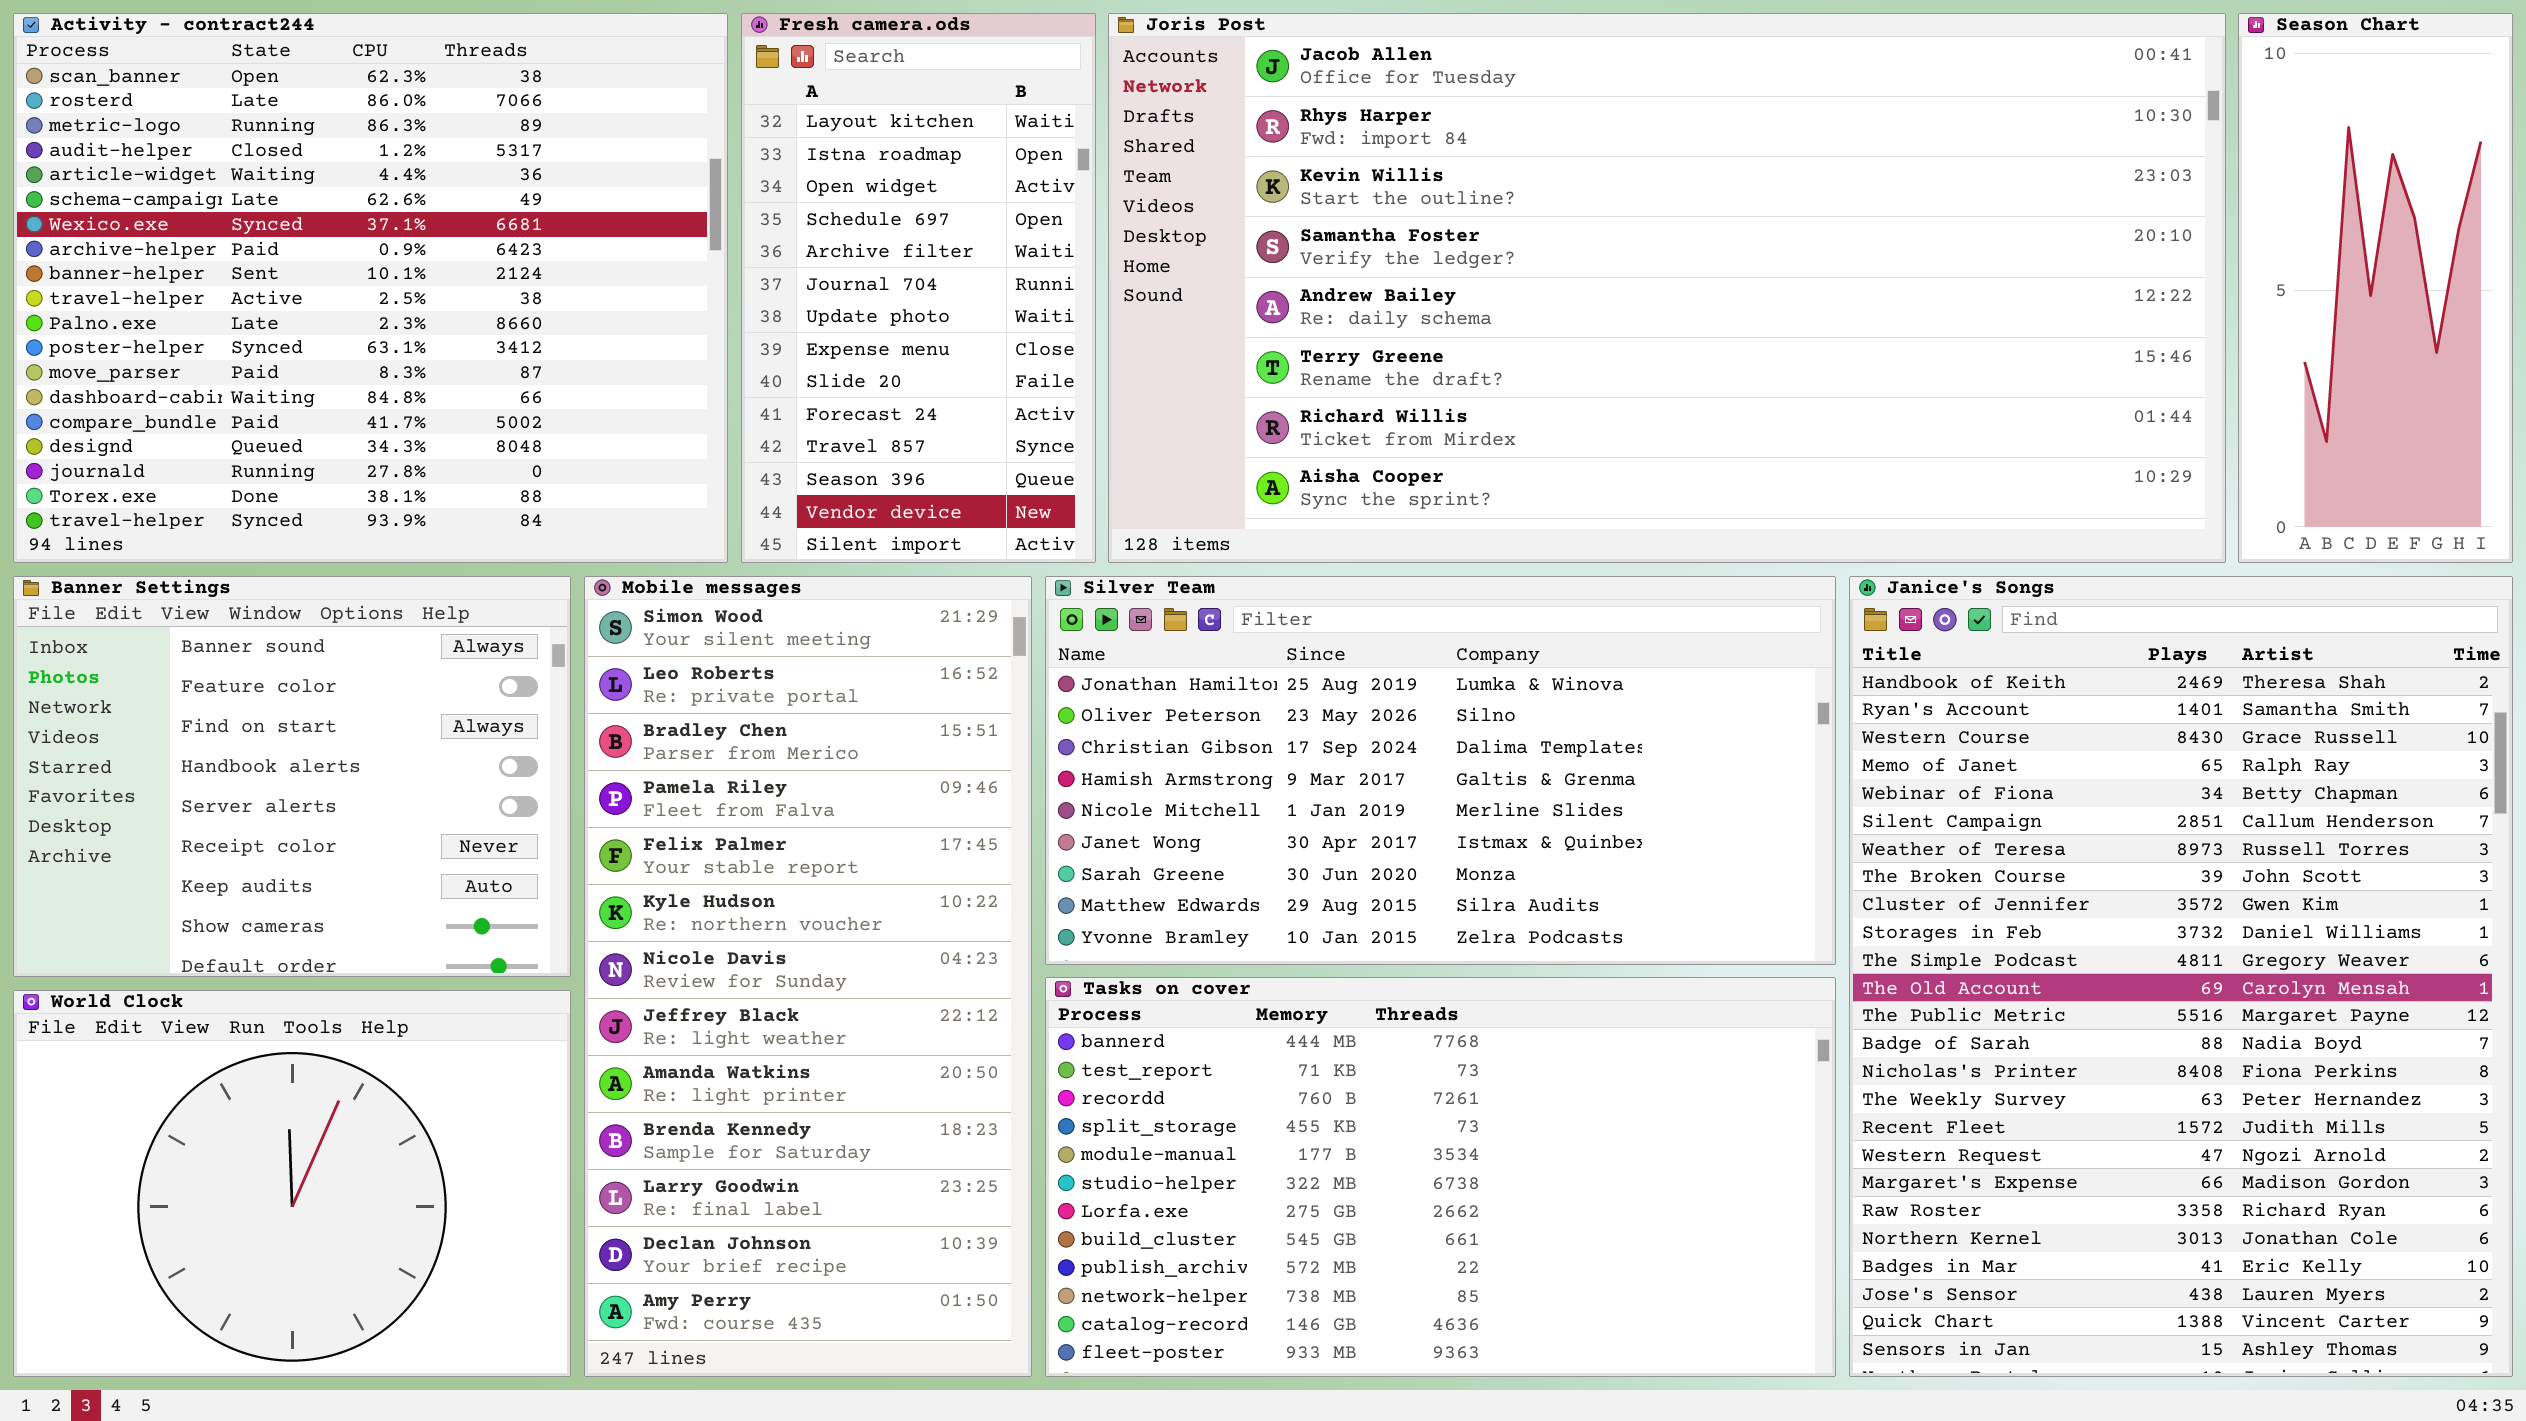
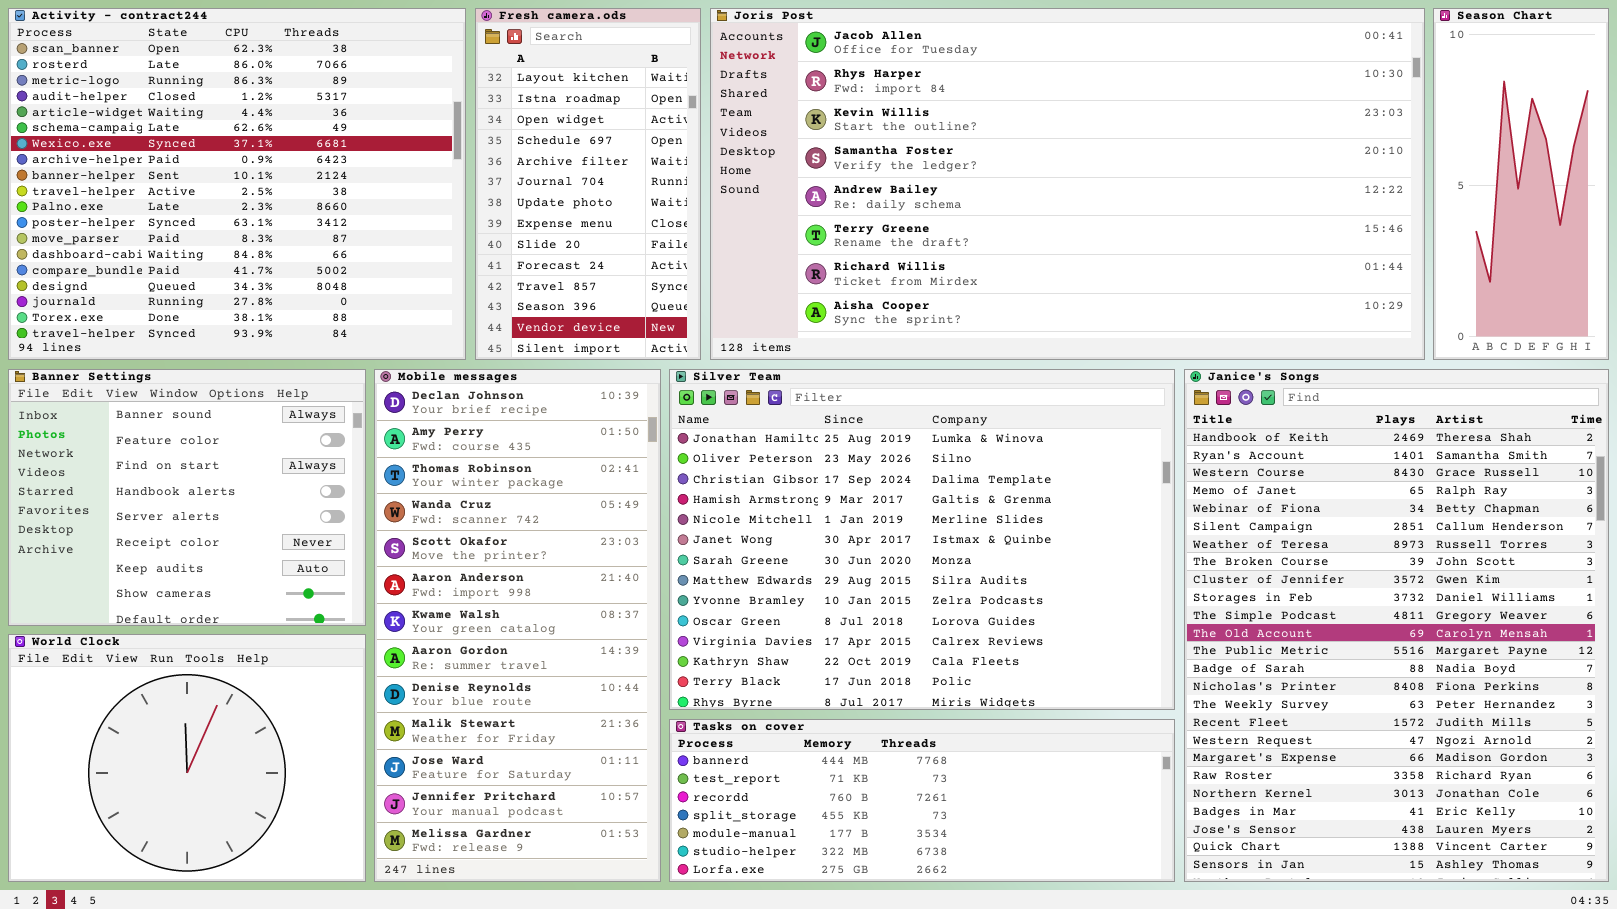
Mobile messages: [584,576,1032,1377] -> [374,369,661,882], scrolled down 11 rows
Silver Team: [1045,576,1836,965] -> [669,369,1175,710], resized
Tasks on cover: [1045,977,1836,1377] -> [669,719,1175,882], resized

